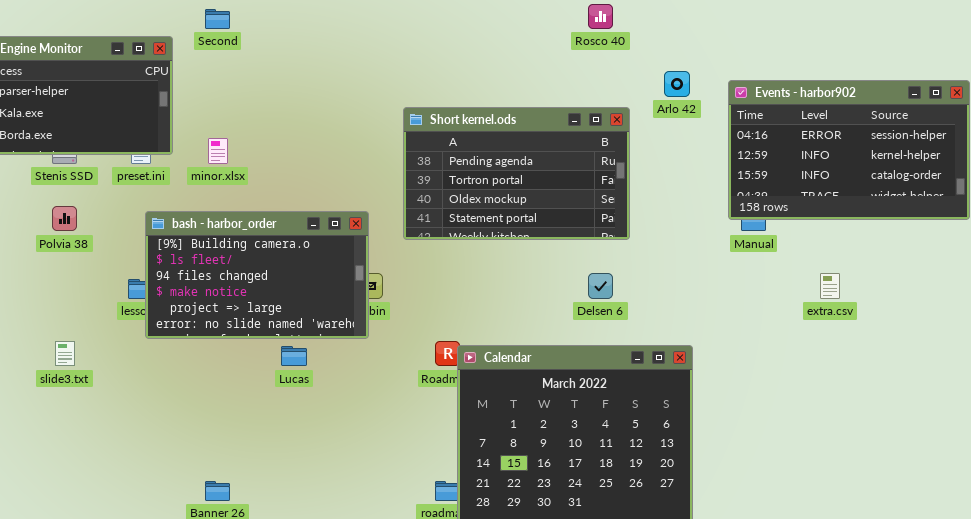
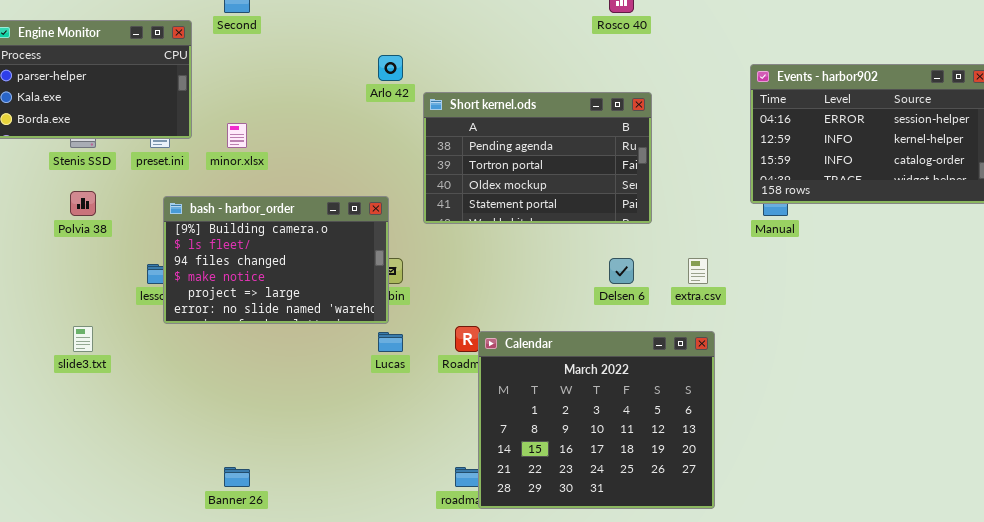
Arlo 42: [664,71,690,97] -> [378,55,403,81], moved
extra.csv: [820,273,840,299] -> [688,258,708,284], moved
Lucas: [281,346,307,366] -> [378,332,403,352], moved

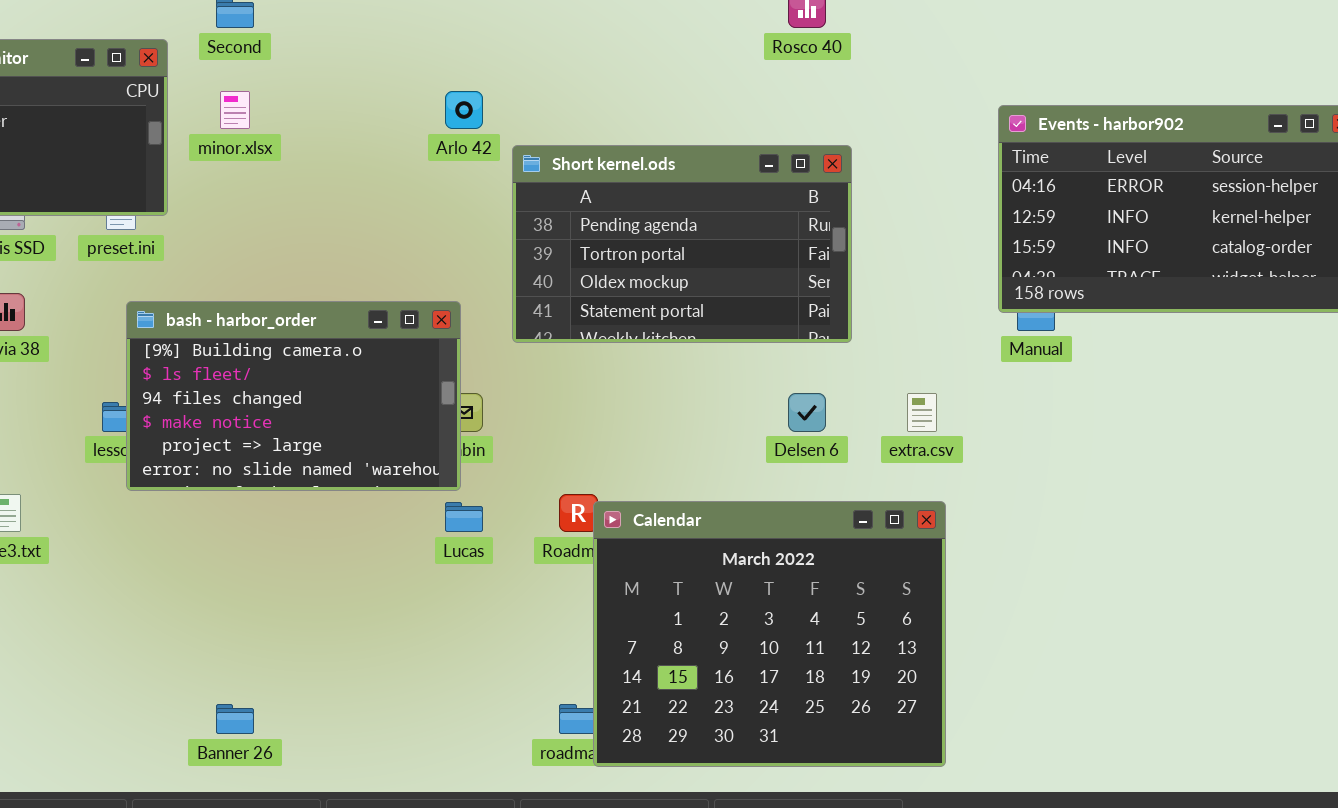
minor.xlsx: [227,123,247,148] -> [220,91,250,129], moved

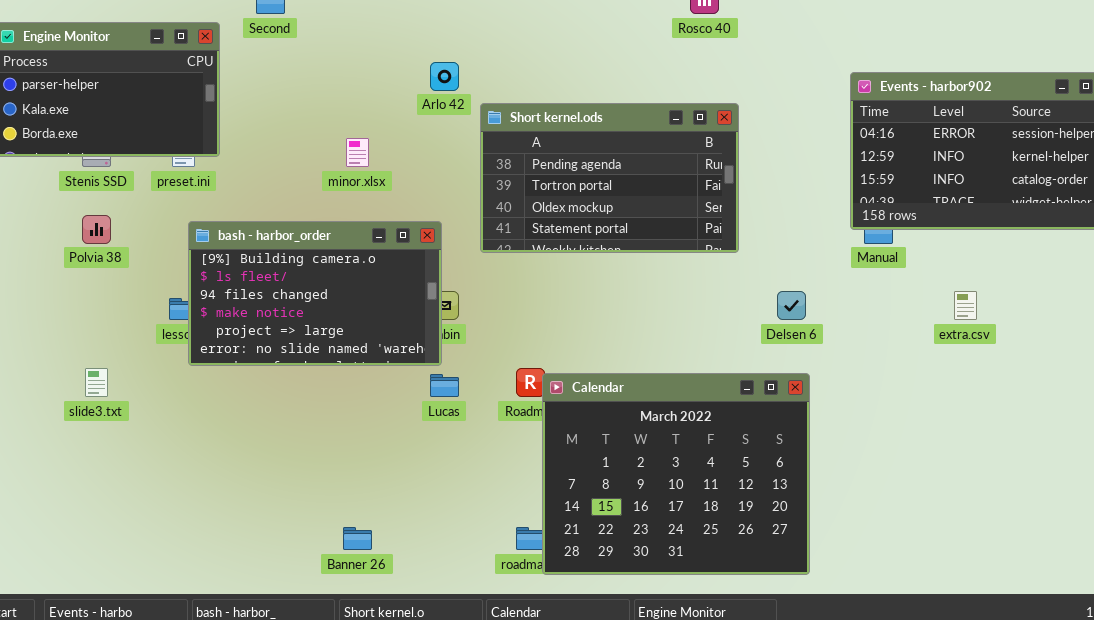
minor.xlsx: [220,91,250,129] -> [346,138,369,167], moved
Delsen 6: [788,393,826,432] -> [777,291,806,320], moved
extra.csv: [907,393,937,432] -> [954,291,977,320], moved
Banner 26: [216,704,254,734] -> [343,527,372,550], moved

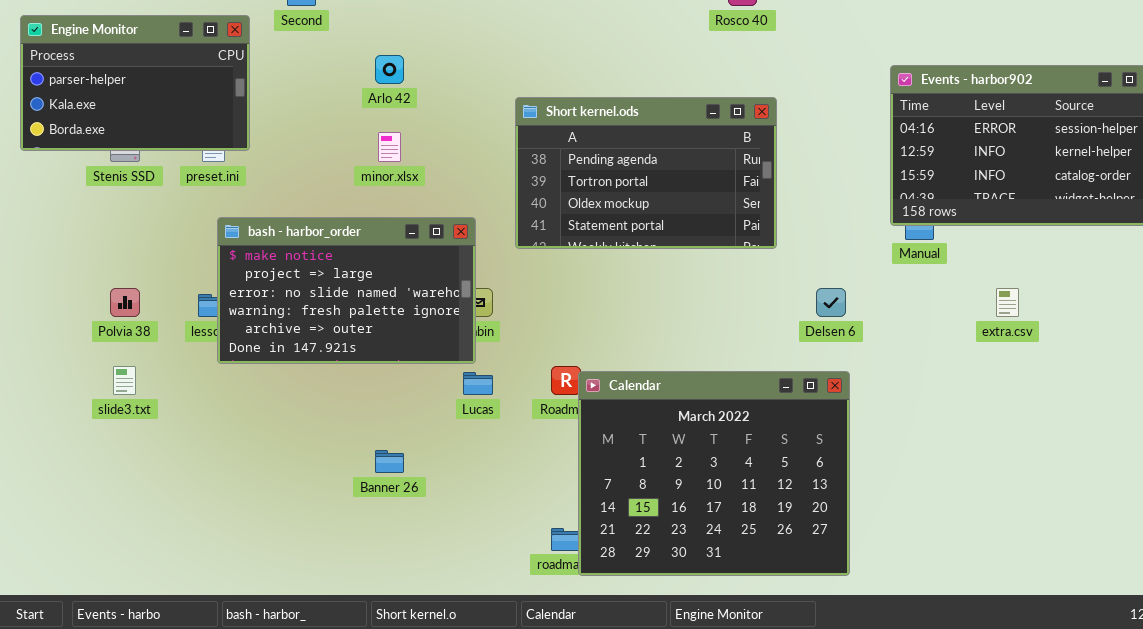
Arlo 42: [430,62,459,91] -> [375,55,404,84], moved
Polvia 38: [82,215,111,244] -> [110,288,140,317], moved
bash - harbor_order: [188,221,442,366] -> [217,217,476,364], scrolled down 3 rows
Banner 26: [343,527,372,550] -> [375,450,404,473], moved

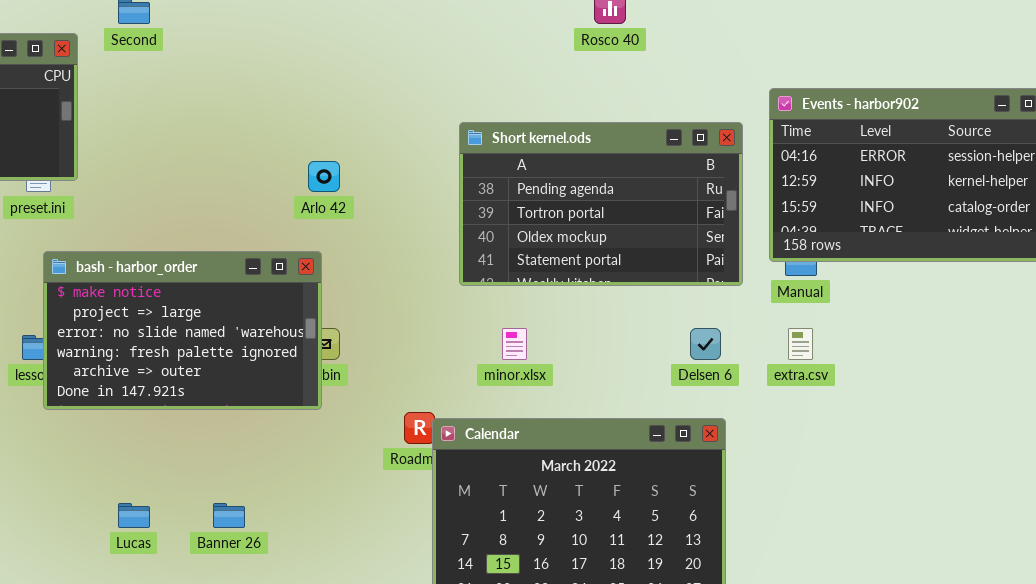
Arlo 42: [375,55,404,84] -> [308,161,340,192], moved
Short kernel.ods: [515,97,777,249] -> [459,122,743,286], moved
minor.xlsx: [378,132,401,162] -> [502,328,527,360], moved
extra.csv: [996,288,1019,317] -> [788,328,813,360], moved
Lucas: [463,372,493,395] -> [118,503,150,528], moved

